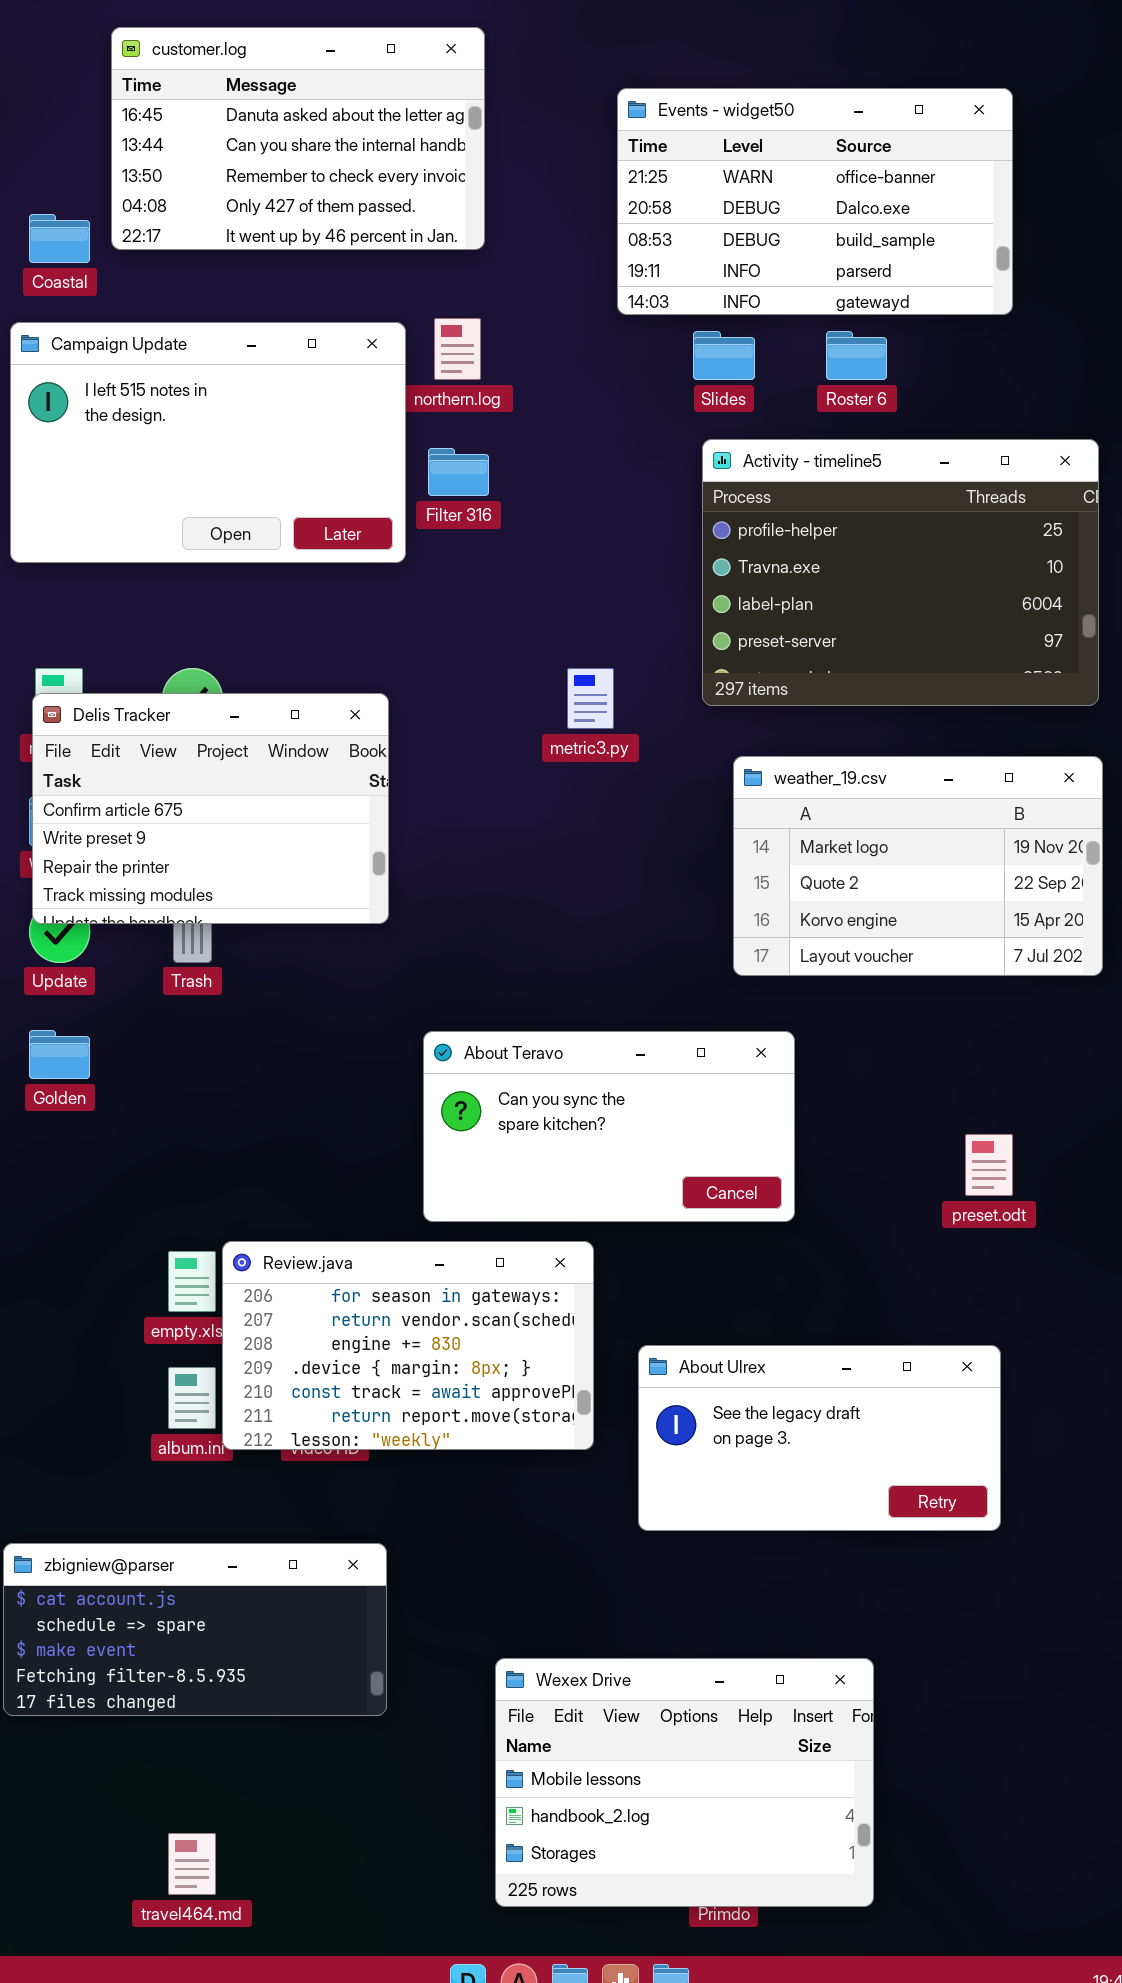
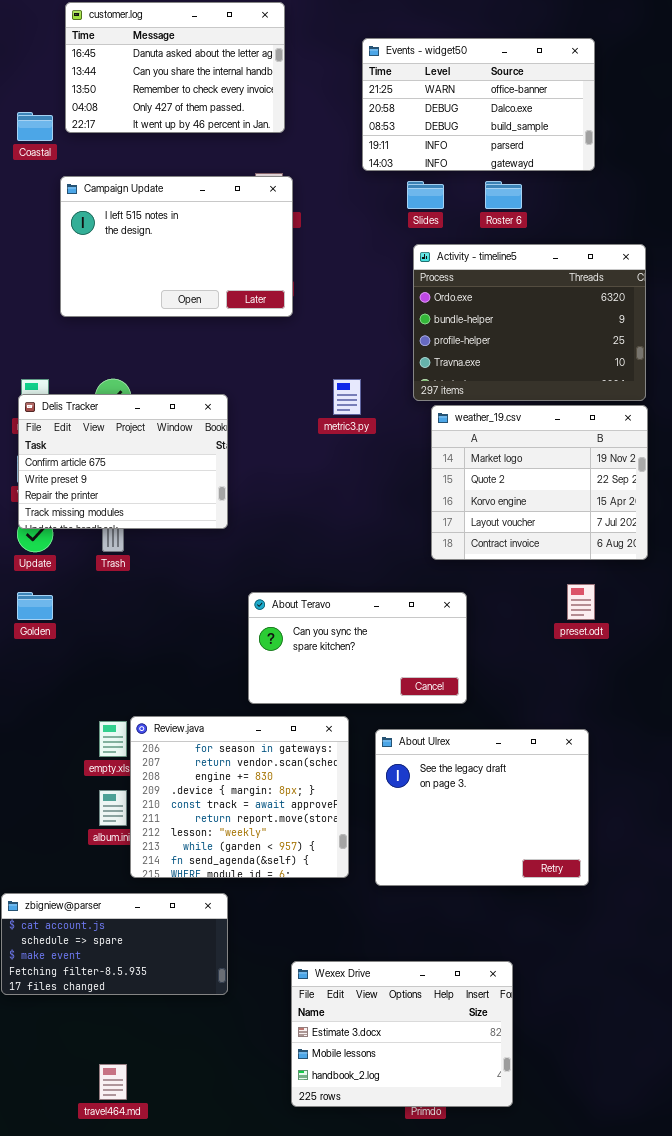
Campaign Update: [10,322,406,563] -> [60,176,293,317], moved
Activity - timeline5: [702,439,1099,706] -> [413,244,646,401], scrolled up 2 rows
weather_19.csv: [733,756,1103,976] -> [431,405,648,560], resized
preset.odt: [965,1134,1013,1196] -> [567,584,595,620], moved
Review.java: [222,1241,594,1450] -> [130,716,349,878], resized
About Ulrex: [638,1345,1001,1531] -> [375,729,589,886], resized
Wexex Drive: [495,1658,874,1907] -> [291,961,513,1107], scrolled up 1 row

